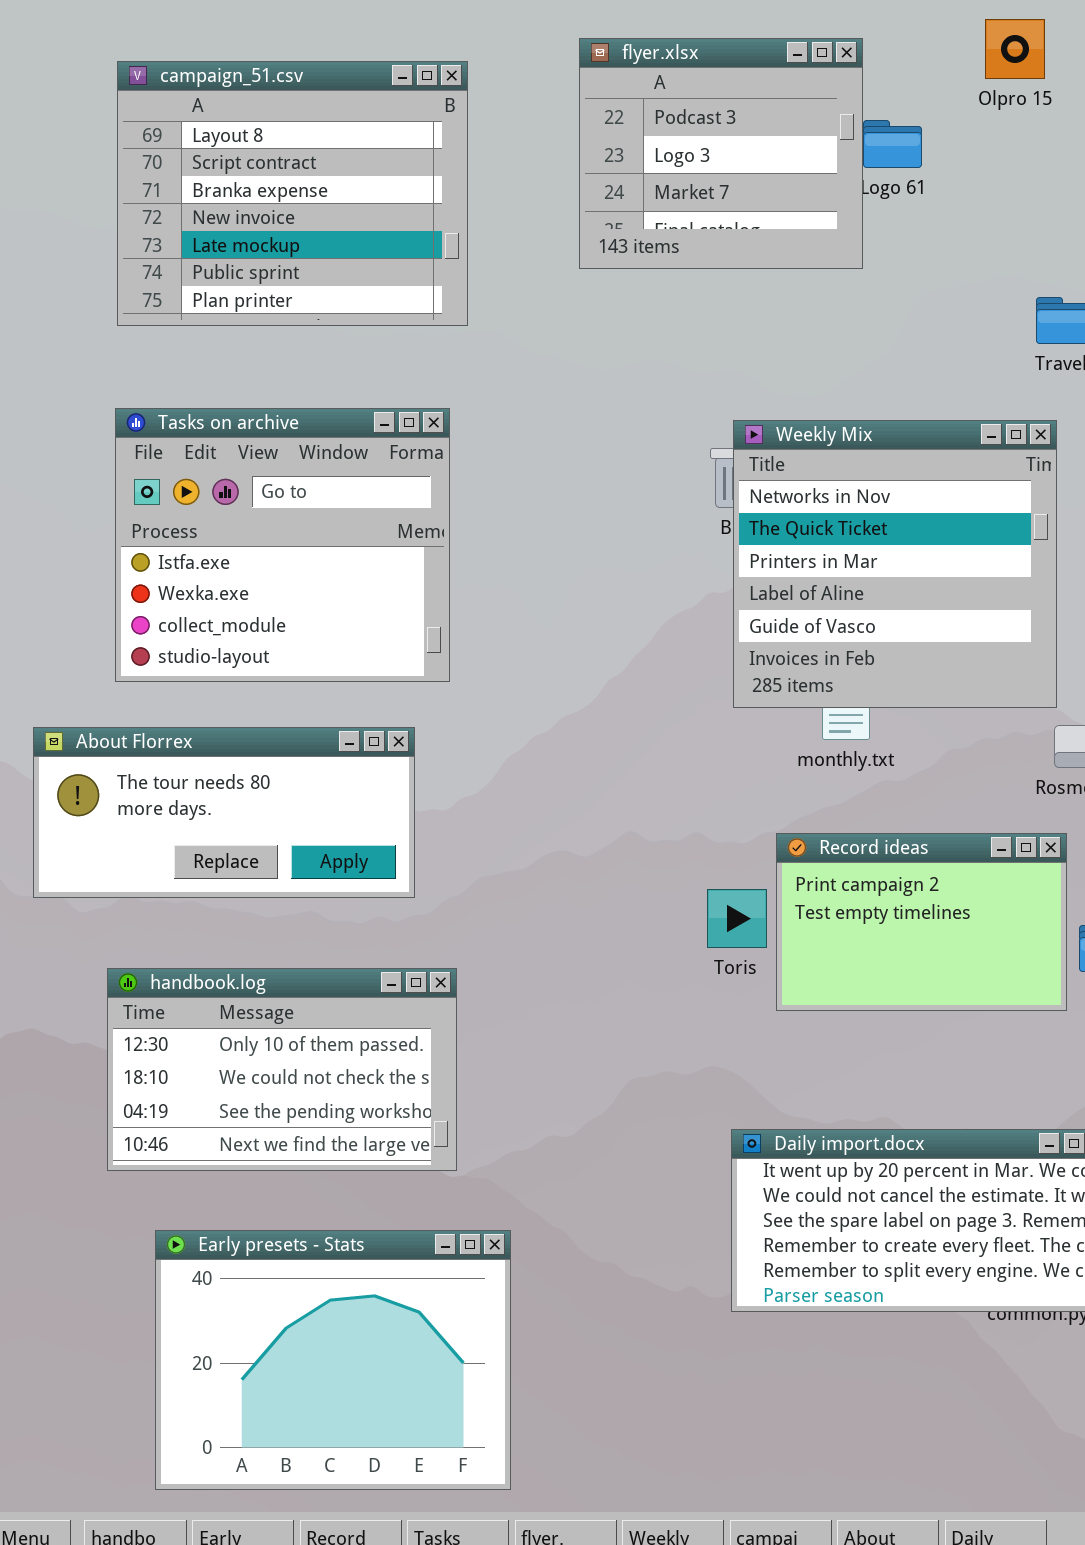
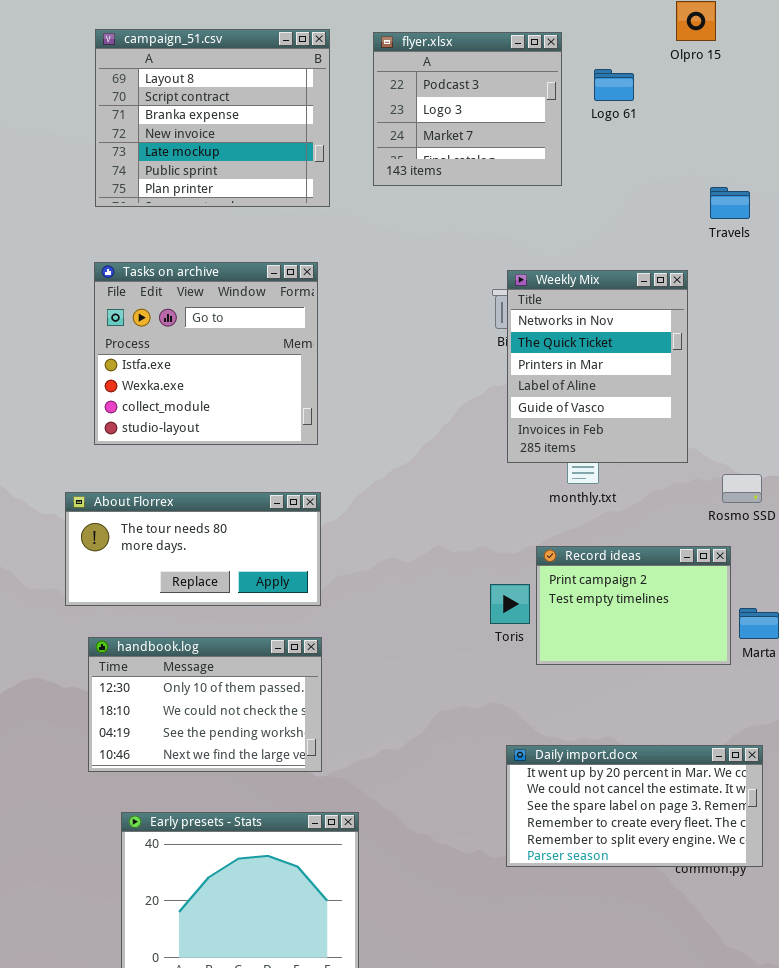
flyer.xlsx: [579,38,863,269] -> [373,32,562,186], moved
Weekly Mix: [733,420,1057,708] -> [507,270,688,463], resized
About Florrex: [33,727,415,898] -> [65,492,321,606], moved

